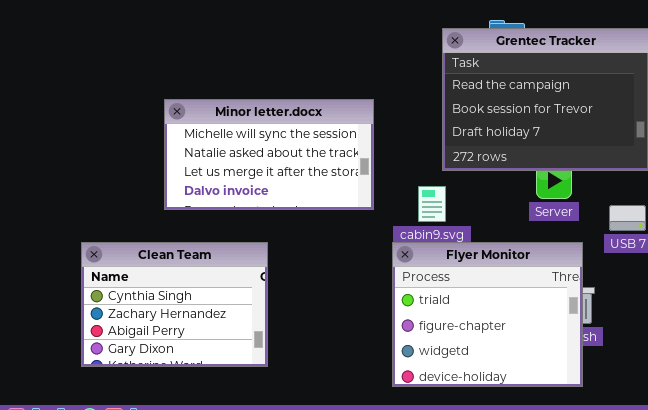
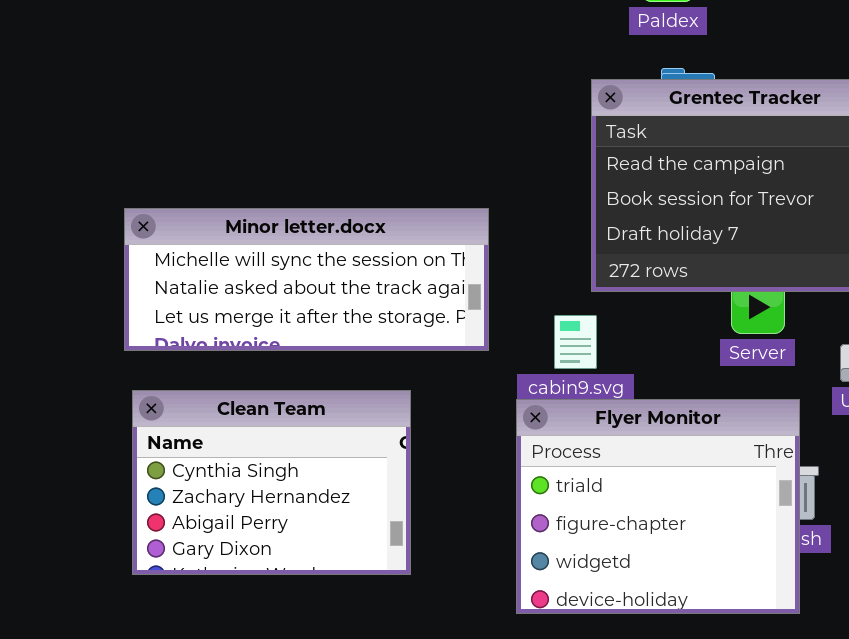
Minor letter.docx: [164,99,374,210] -> [124,208,489,351], resized
Clean Team: [81,242,268,367] -> [132,390,411,575], moved

